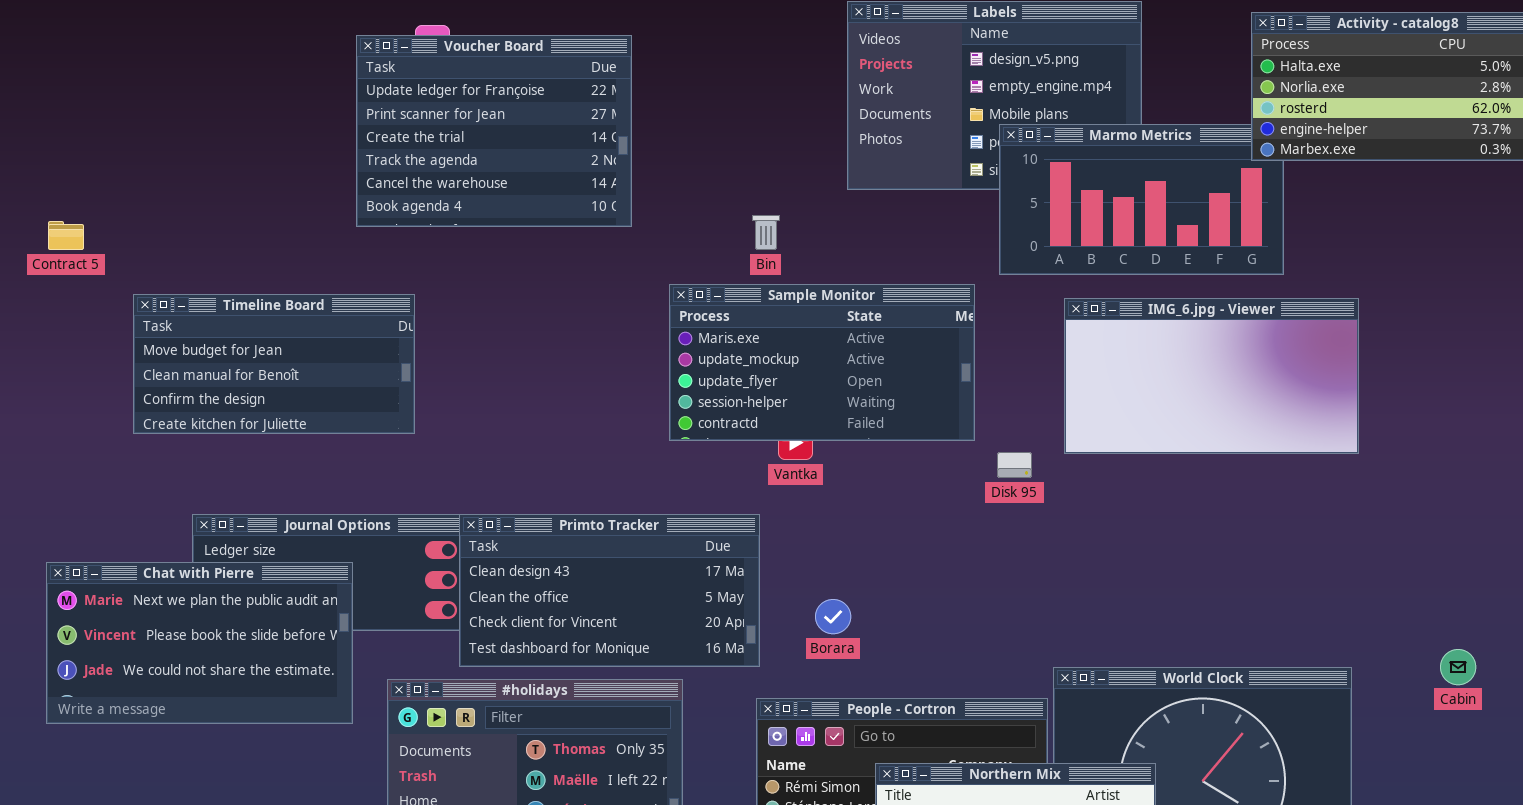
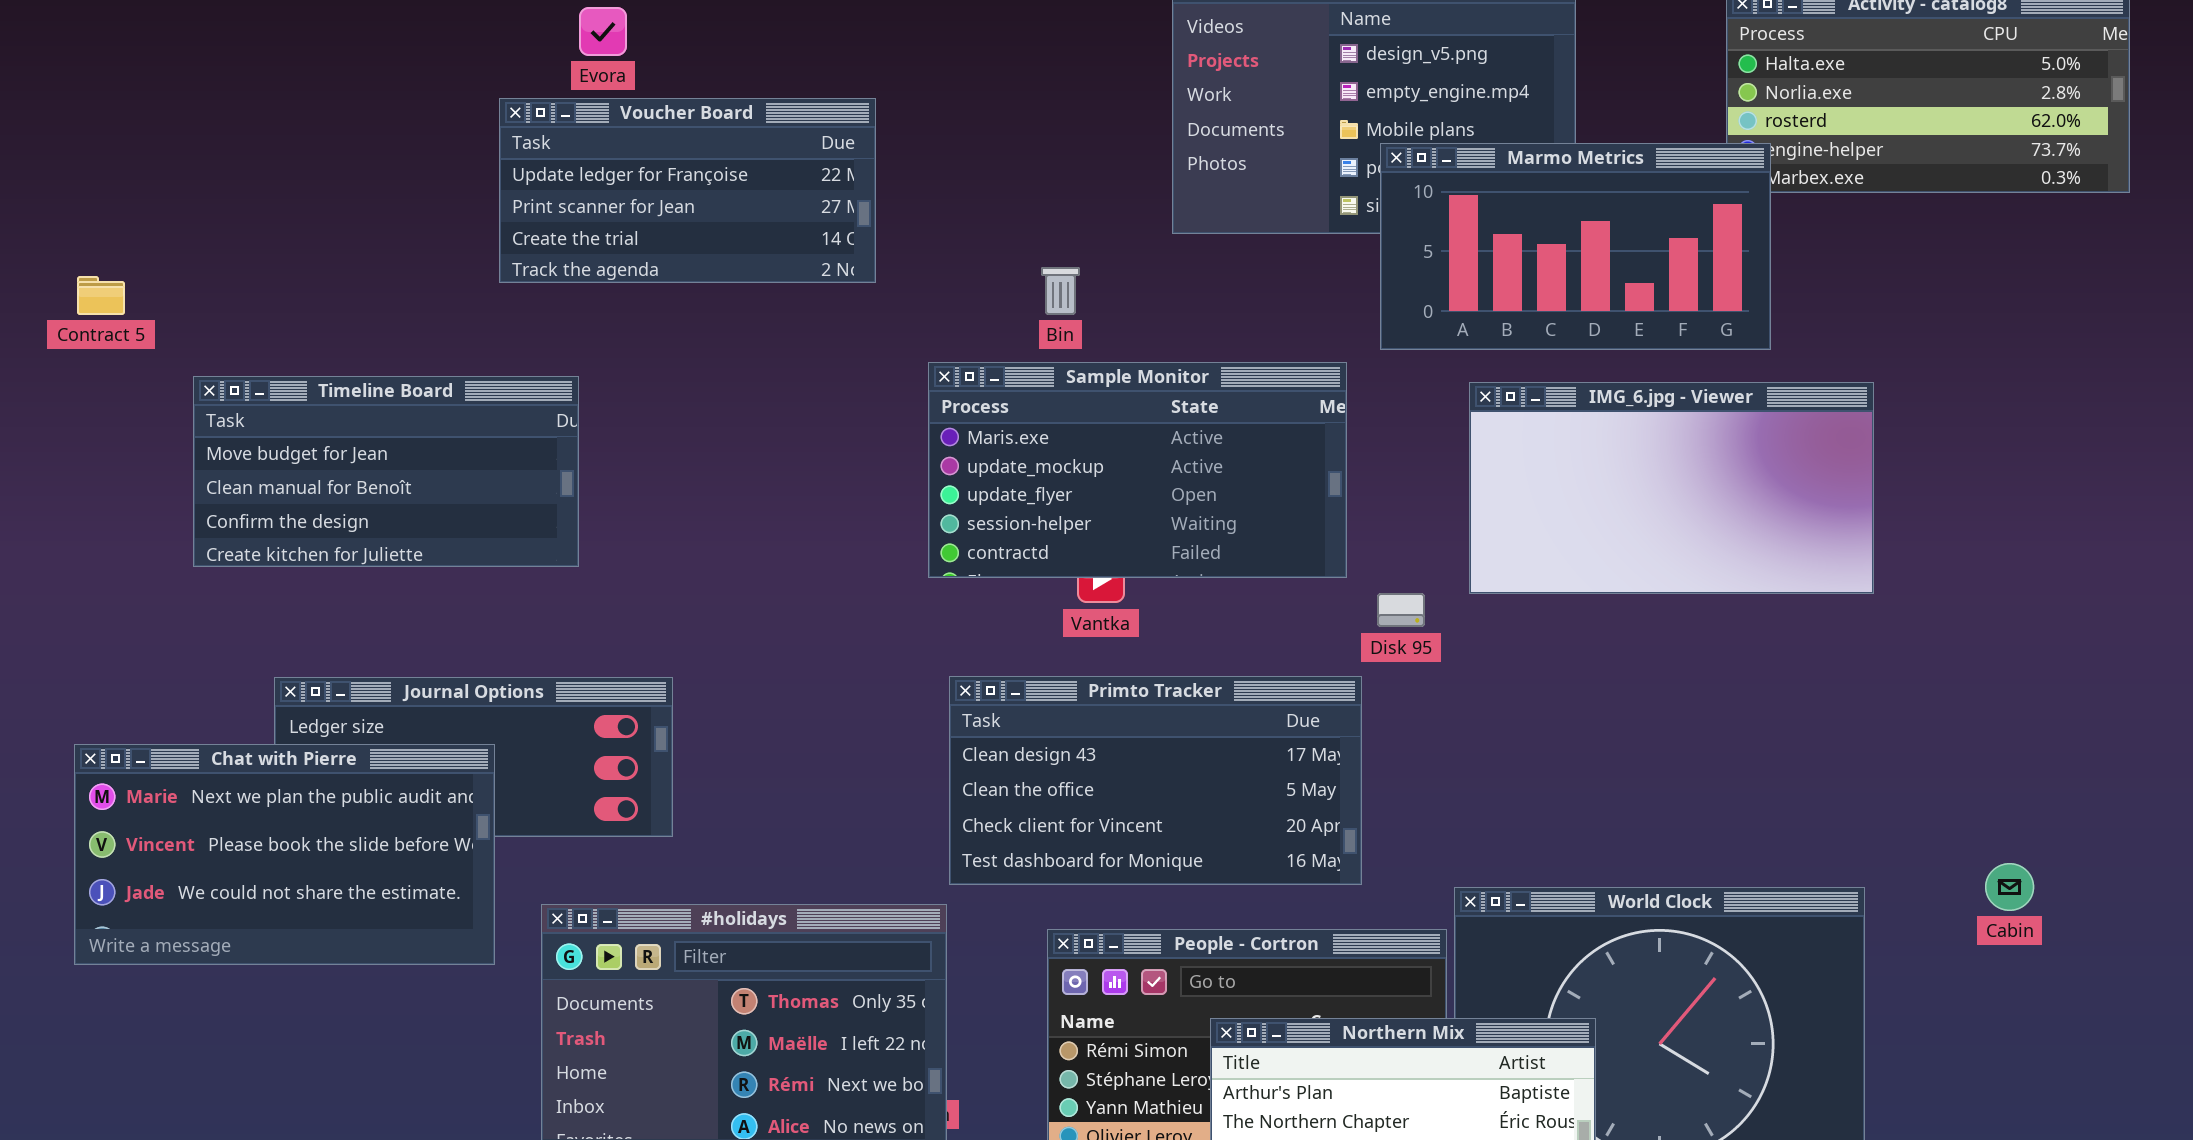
Voucher Board: [356,35,632,227] -> [499,98,876,283], resized
Marmo Metrics: [999,124,1284,275] -> [1380,143,1771,350], raised
Primto Tracker: [459,514,760,667] -> [949,676,1362,885], moved

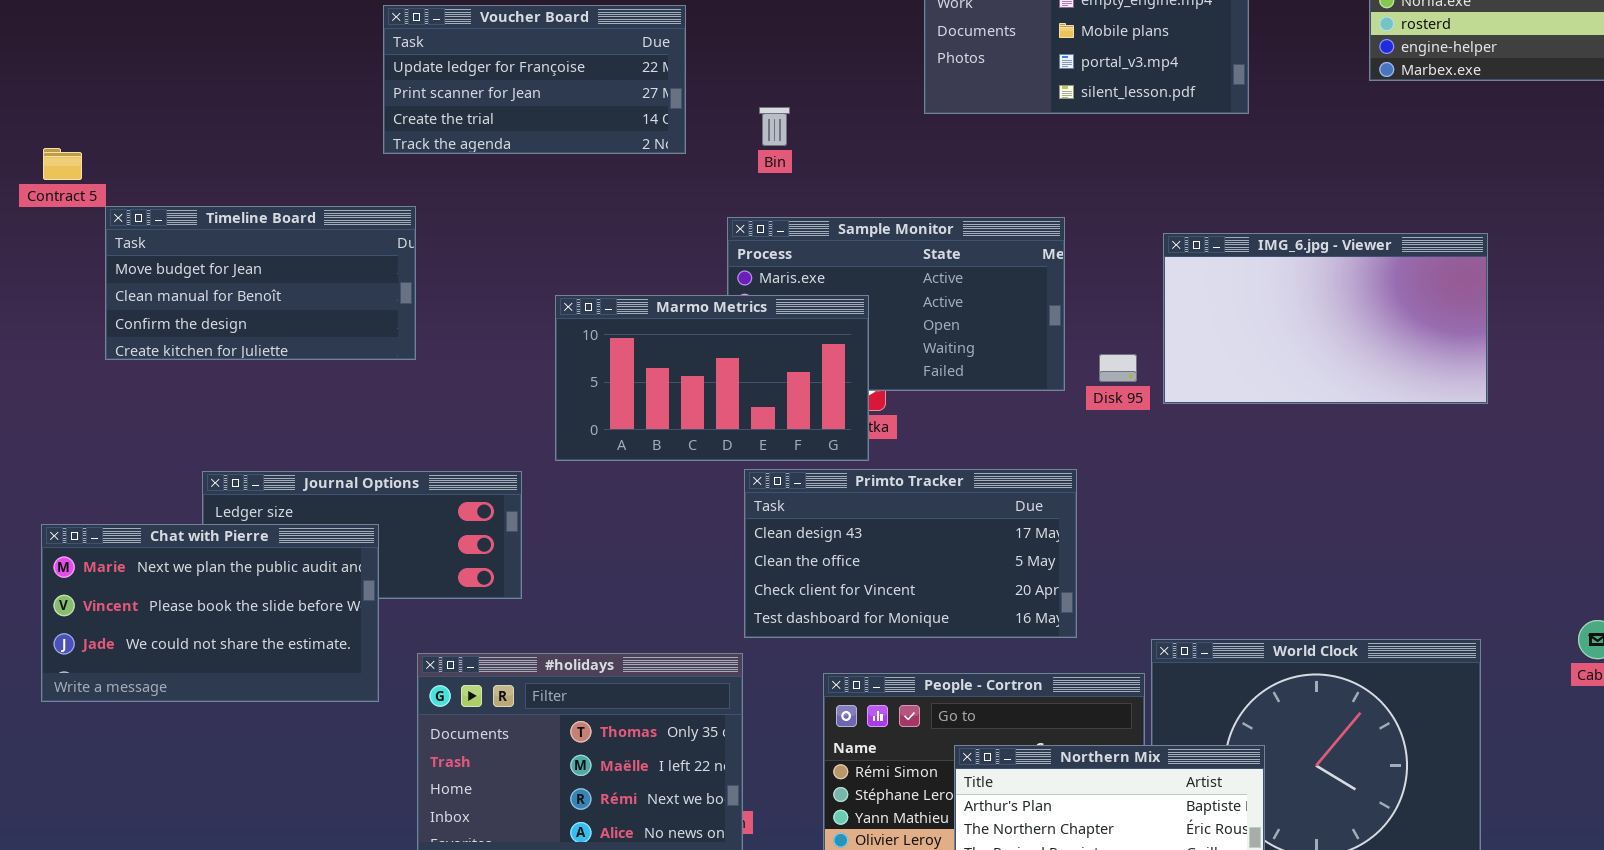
Marmo Metrics: [1380,143,1771,350] -> [555,295,869,461], moved
Bin: [1041,267,1080,315] -> [759,107,790,146], moved
Timeline Board: [193,376,579,567] -> [105,206,416,360], moved
Disk 95: [1377,593,1425,627] -> [1099,354,1137,382], moved

